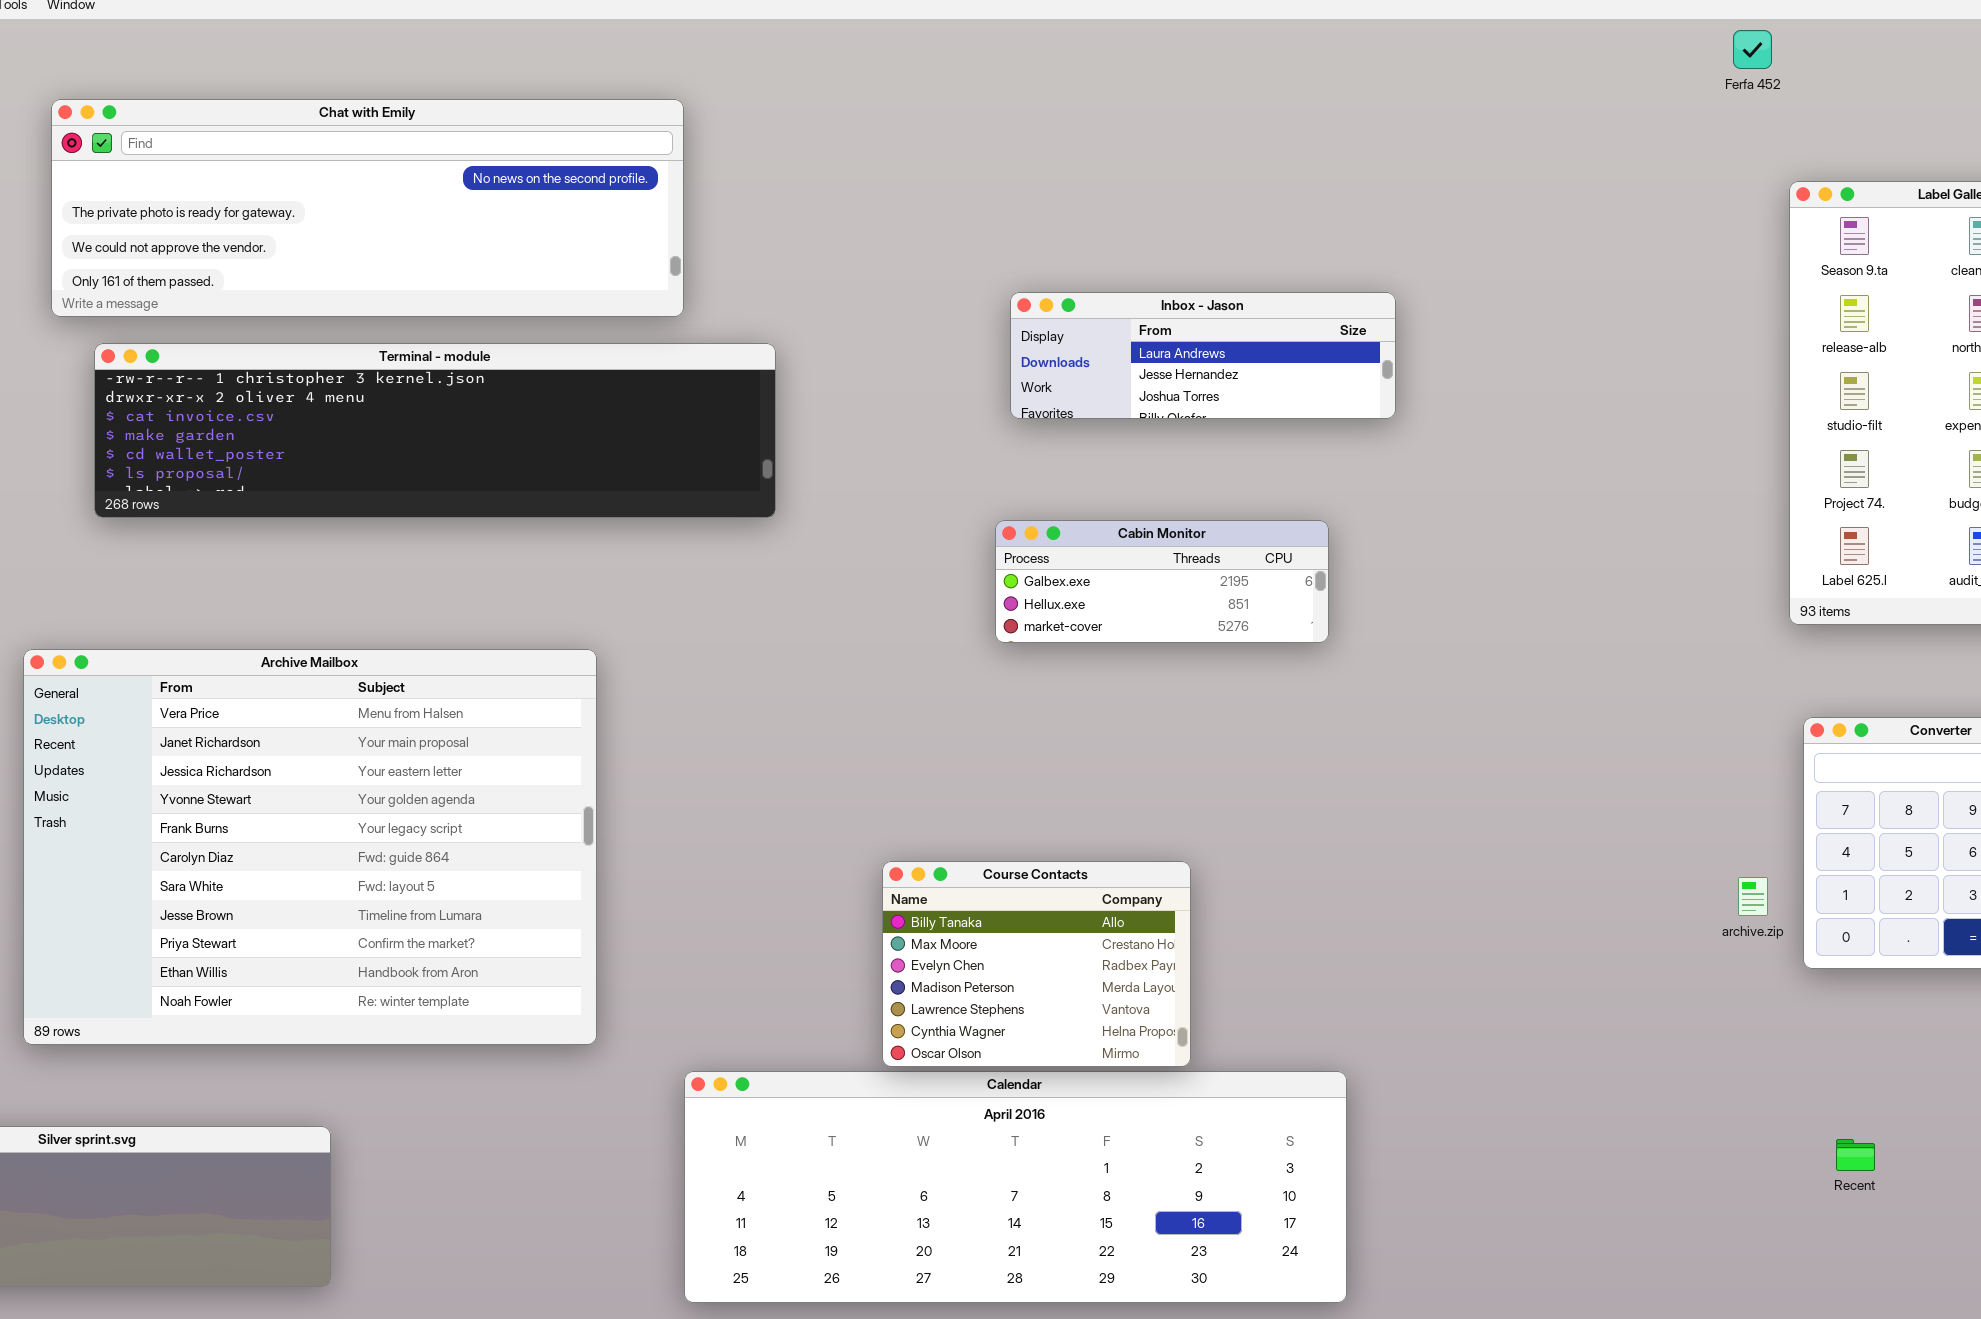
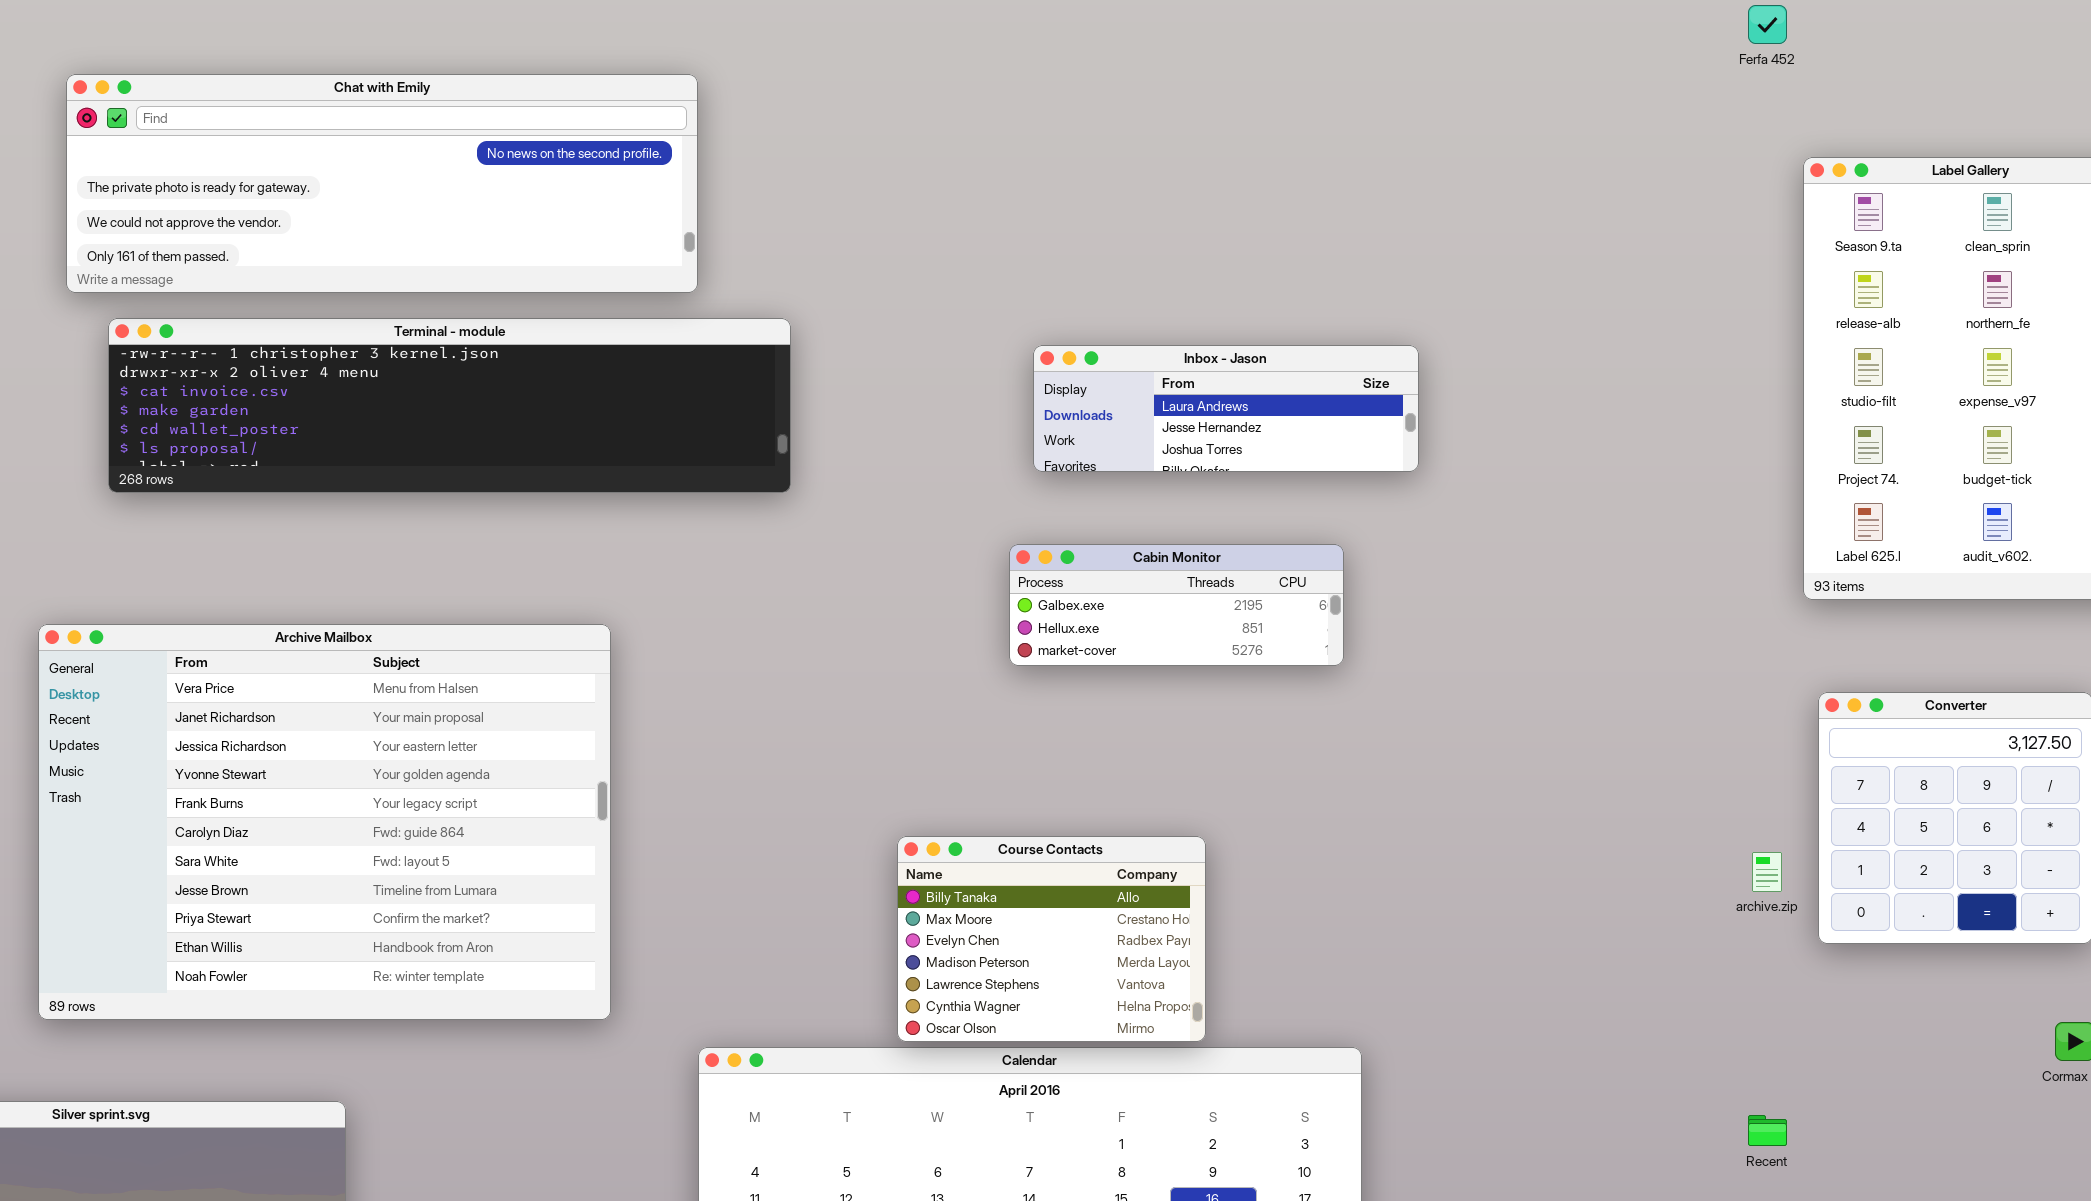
Inbox - Jason: [1010,292,1396,419] -> [1033,345,1419,472], moved
Cabin Monitor: [995,520,1329,643] -> [1009,544,1344,666], moved
Recent: [1836,1139,1875,1171] -> [1748,1115,1787,1146], moved

